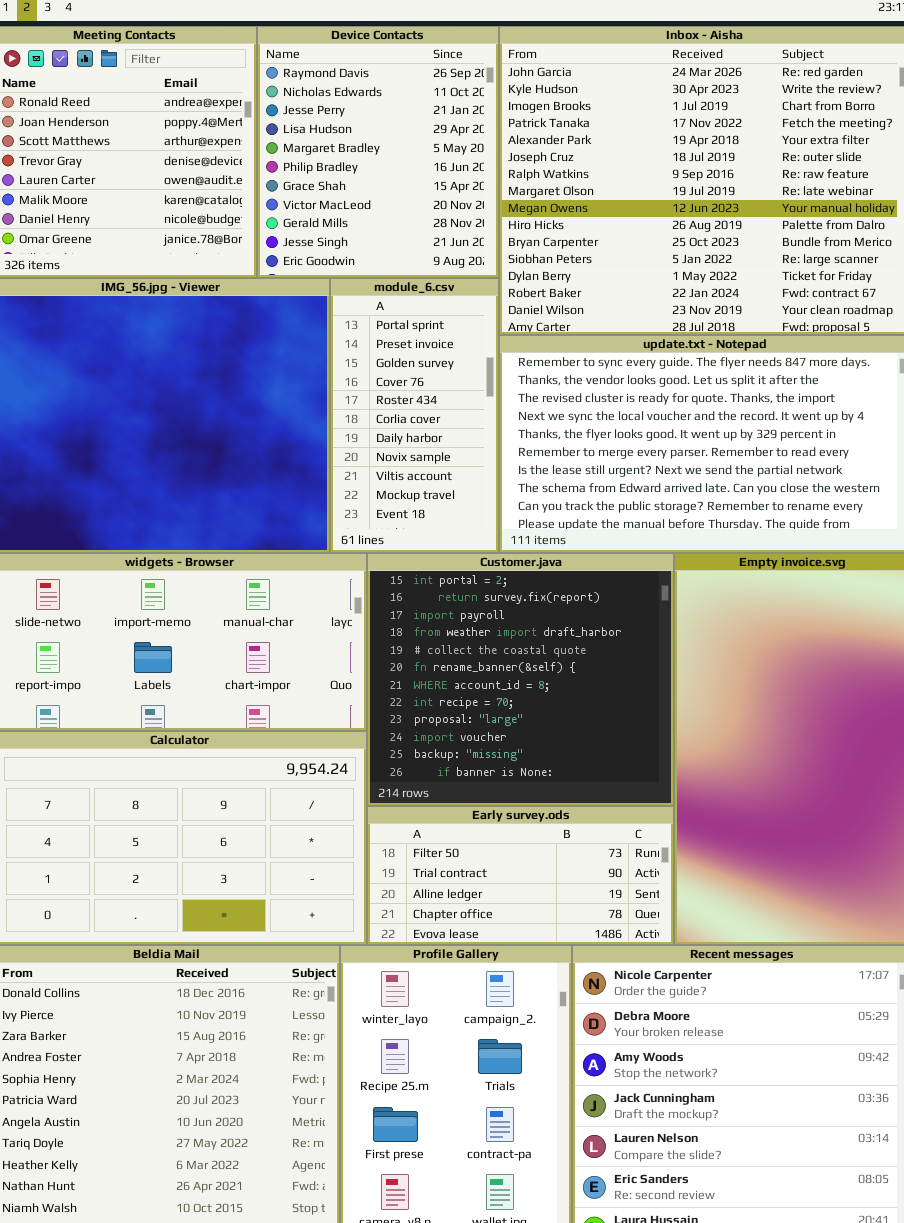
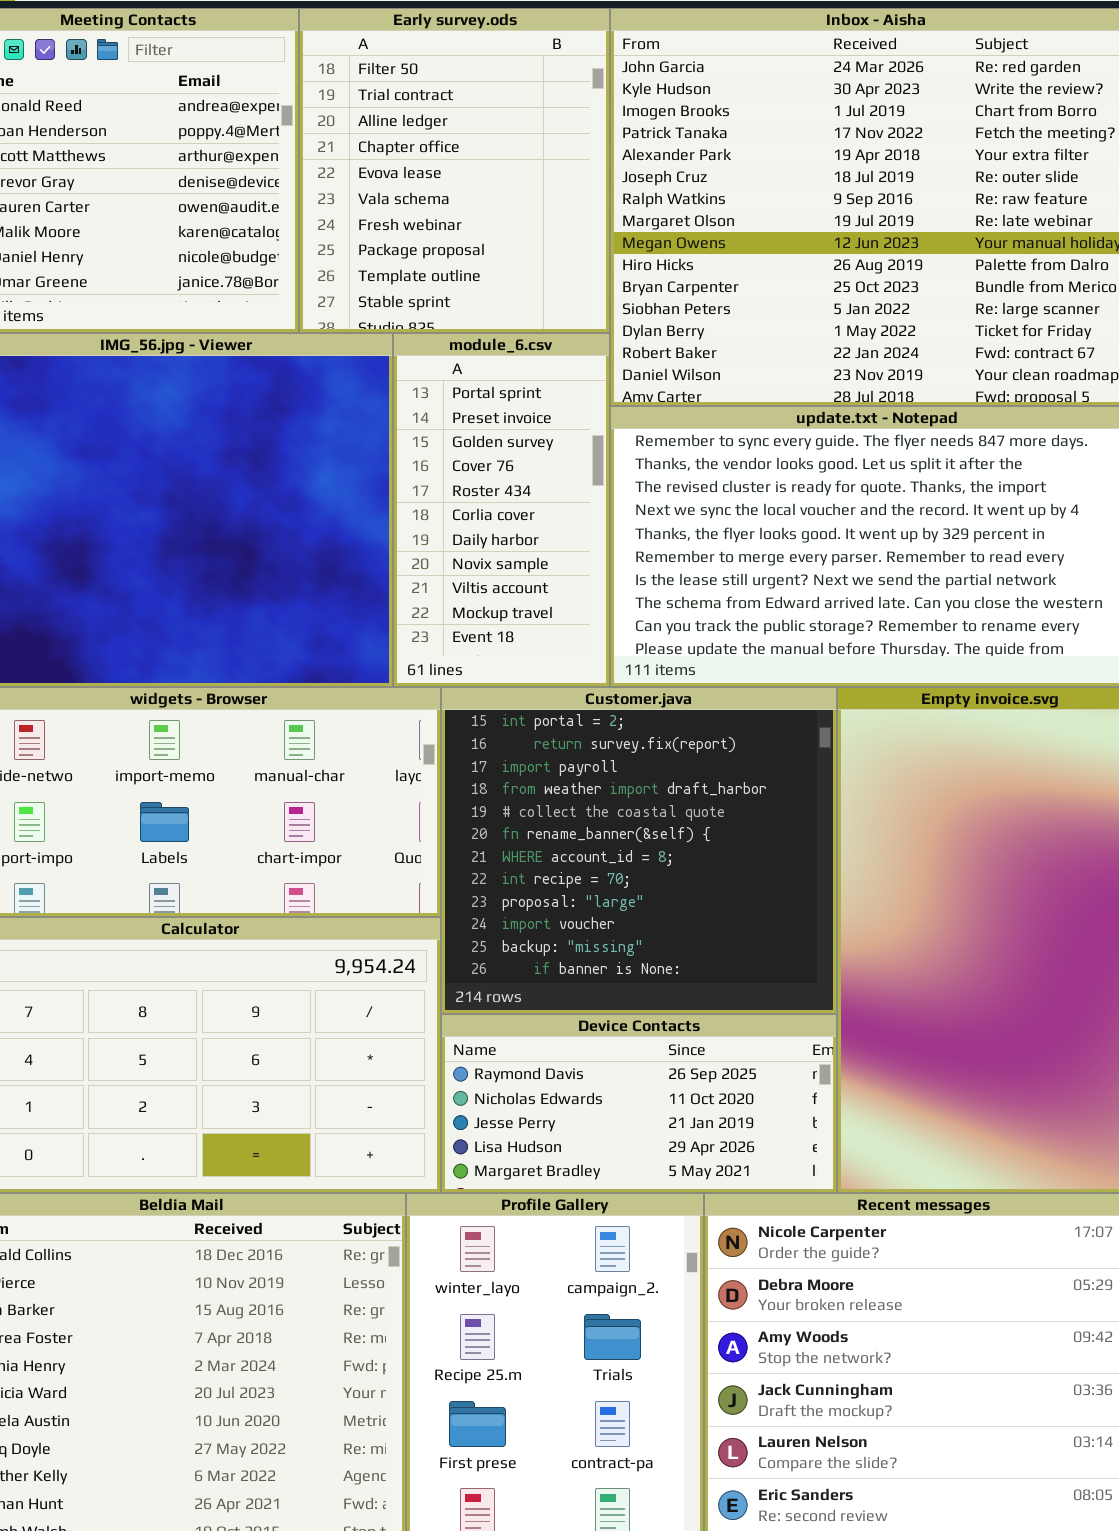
Device Contacts: [257,26,499,278] -> [441,1014,837,1193], moved, resized
Early survey.ods: [367,806,674,945] -> [299,8,610,333], moved, resized

